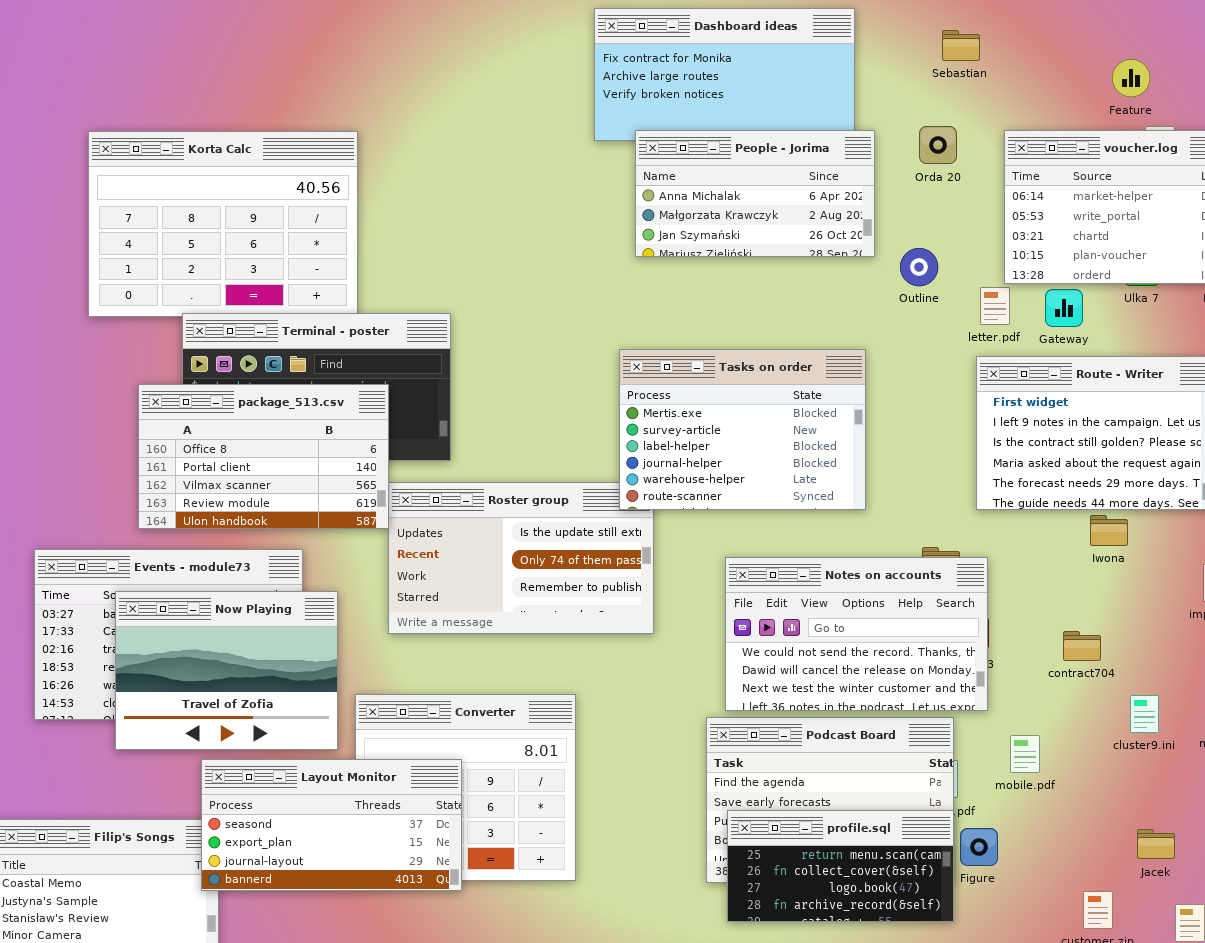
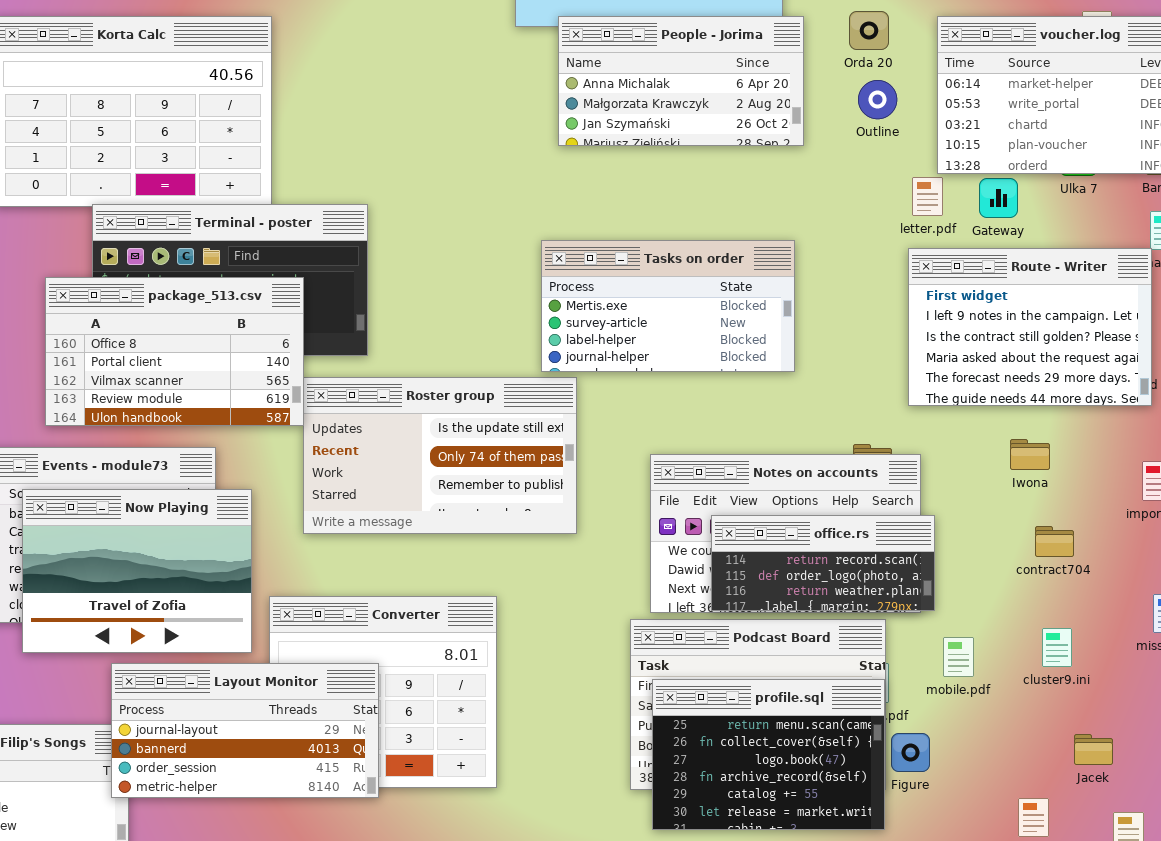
Outline: [900,248,938,286] -> [858,80,897,119], moved
Tasks on order: [619,349,866,510] -> [541,240,795,372], resized
Iwona: [1090,515,1128,546] -> [1010,439,1050,470], moved
office.rs: none -> [711,515,935,611], opened
contract704: [1063,631,1101,661] -> [1035,526,1074,557], moved
cluster9.ini: [1130,695,1159,733] -> [1042,628,1072,667], moved
Layout Monitor: [201,759,462,891] -> [111,663,379,798], scrolled down 2 rows
profile.sql: [727,810,954,922] -> [652,679,885,830], resized

